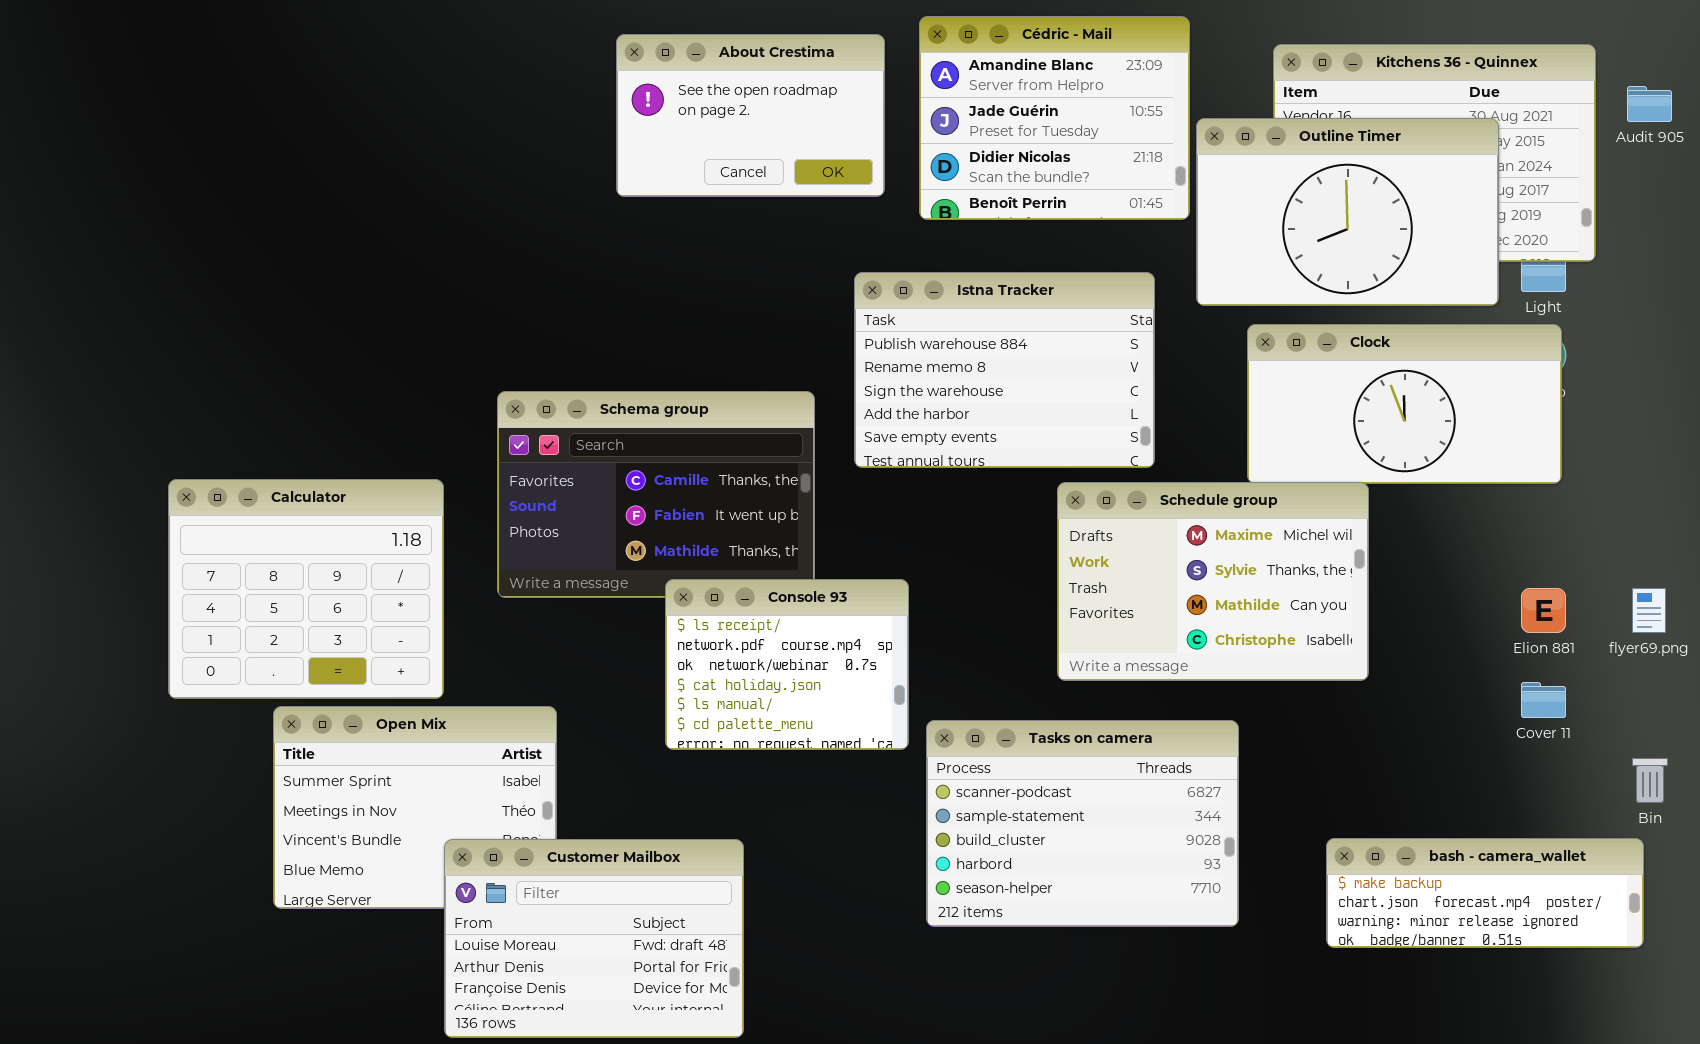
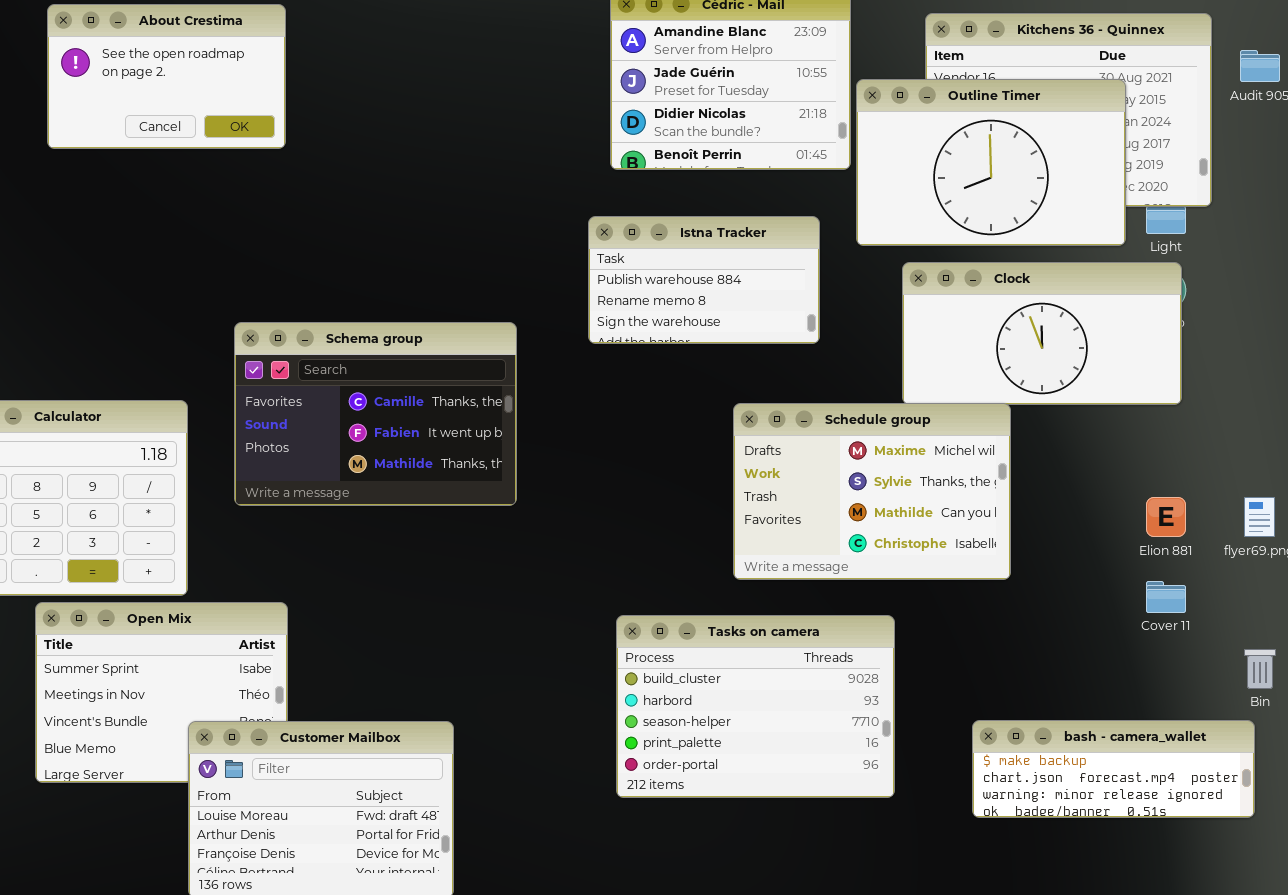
About Crestima: [616,34,885,197] -> [47,4,286,149], moved
Istna Tracker: [854,272,1155,468] -> [588,216,820,344], resized
Console 93: [665,579,909,750] -> none, closed
Tasks on camera: [926,720,1239,927] -> [616,615,895,798], scrolled down 2 rows

